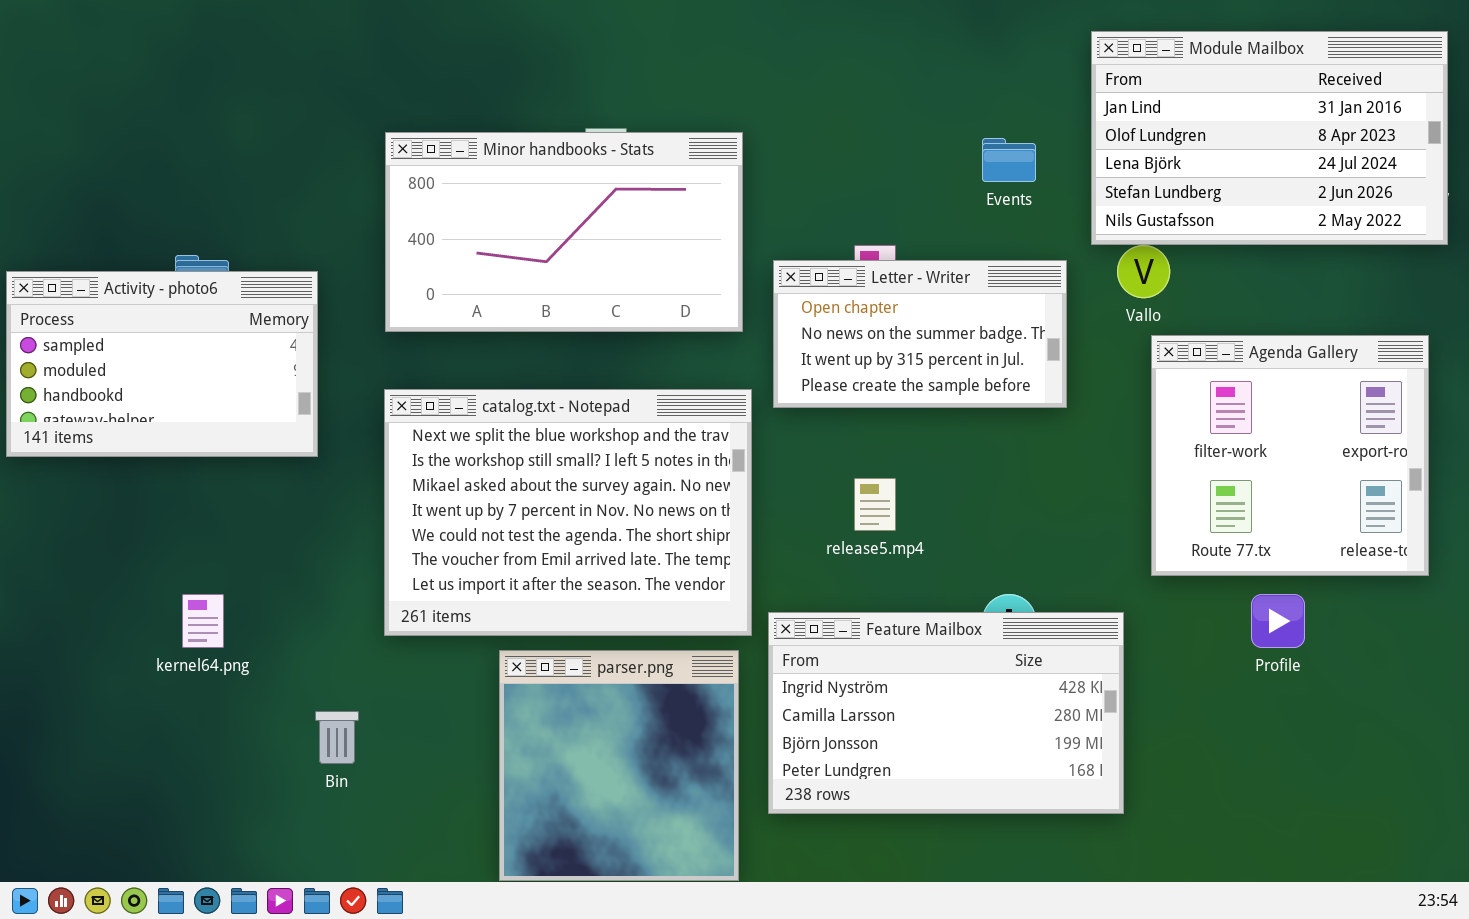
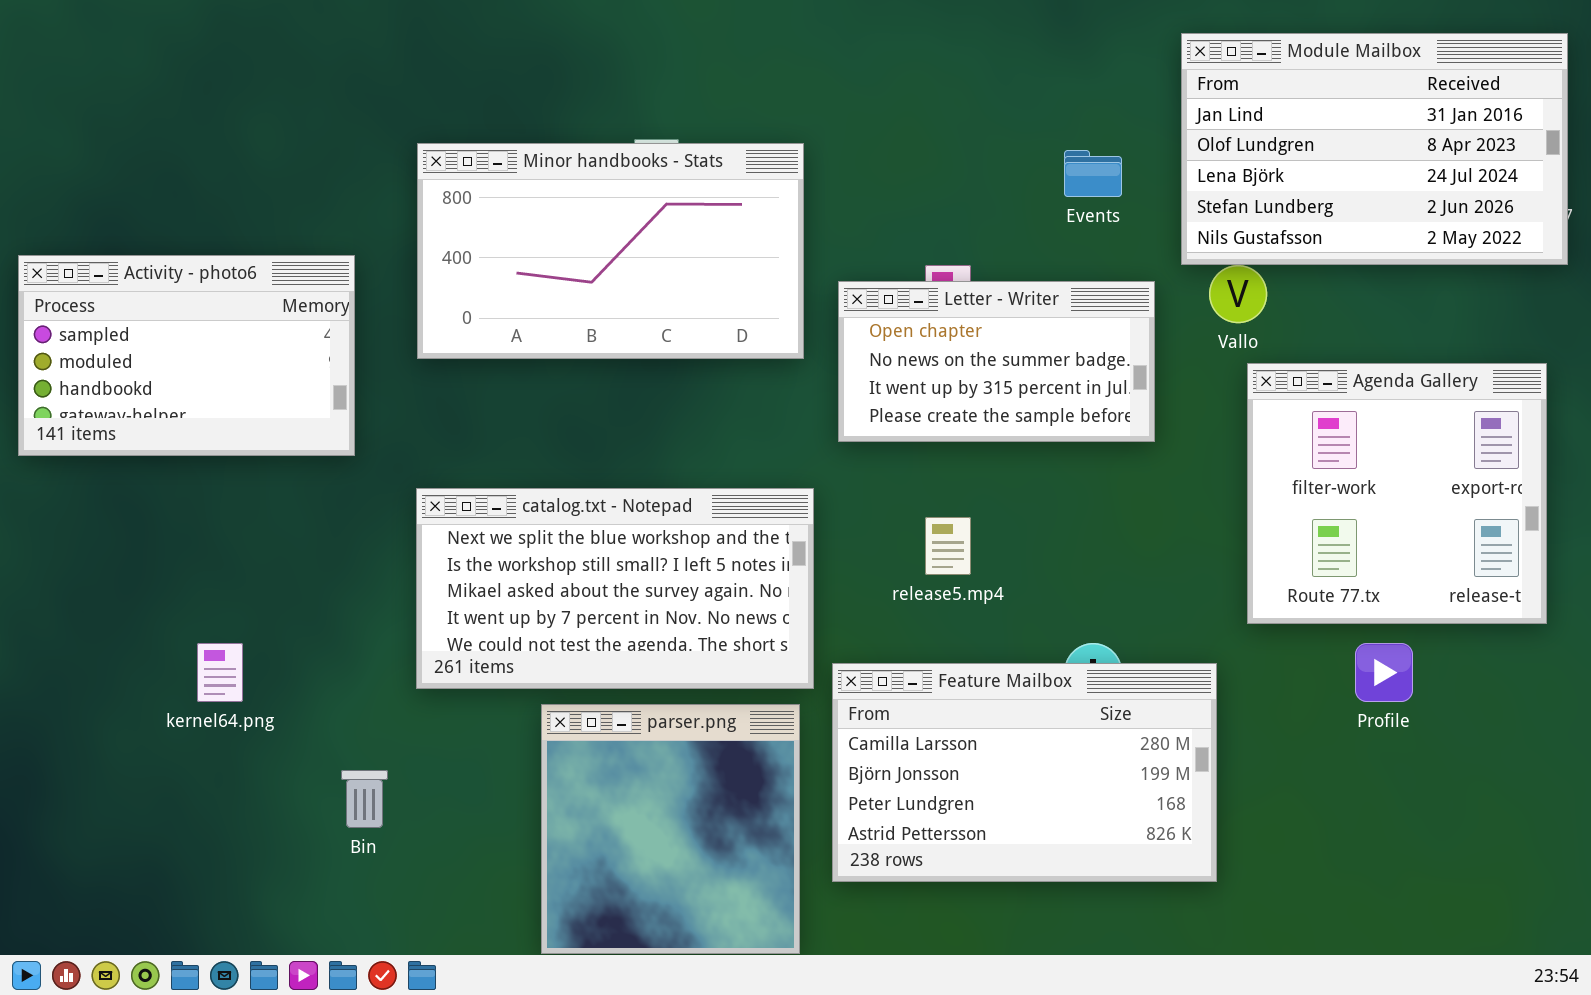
Activity - photo6: [6,271,318,457] -> [18,255,355,456], moved
catalog.txt - Notepad: [384,389,752,636] -> [416,488,814,689], resized
Feature Mailbox: [768,612,1124,814] -> [832,663,1217,882], scrolled down 1 row

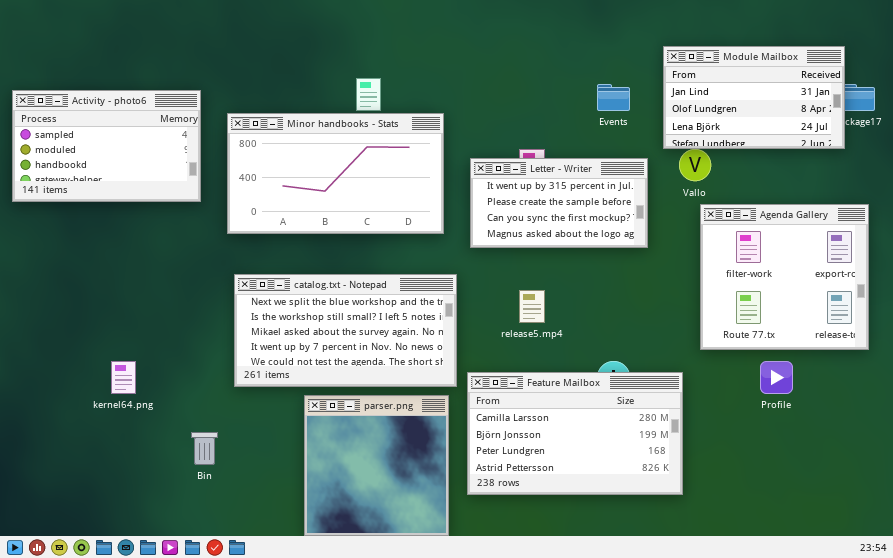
Module Mailbox: [1181,33,1568,265] -> [663,46,845,149], resized
Minor handbooks - Stats: [417,143,804,359] -> [227,113,444,234], moved
Activity - photo6: [18,255,355,456] -> [12,90,201,202], moved
Letter - Writer: [838,281,1155,442] -> [470,158,648,248], scrolled down 2 rows

